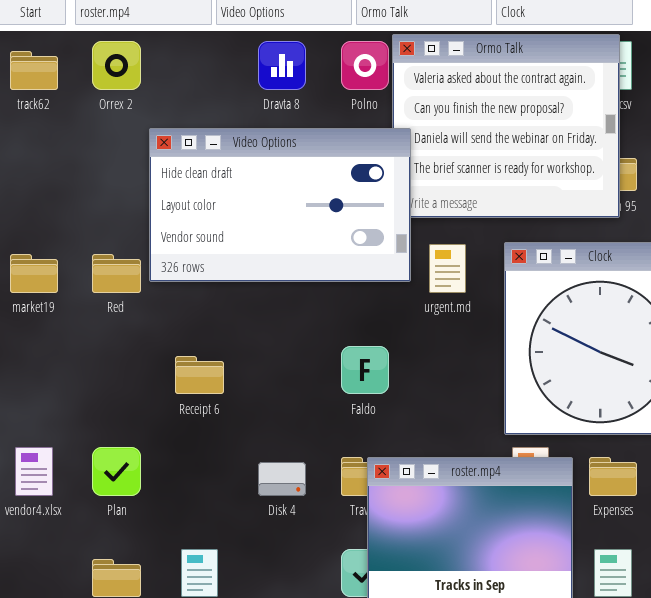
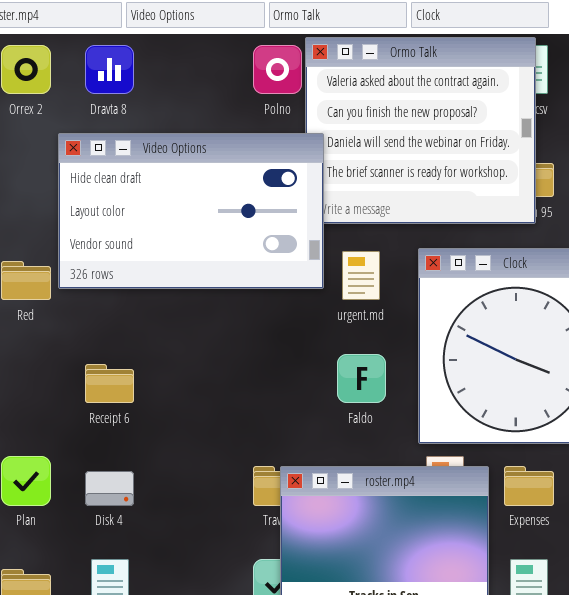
Dravta 8: [258,41,306,90] -> [85,45,134,94], moved
Faldo: [341,346,389,394] -> [337,354,386,403], moved
Disk 4: [258,462,306,496] -> [85,471,134,506], moved

